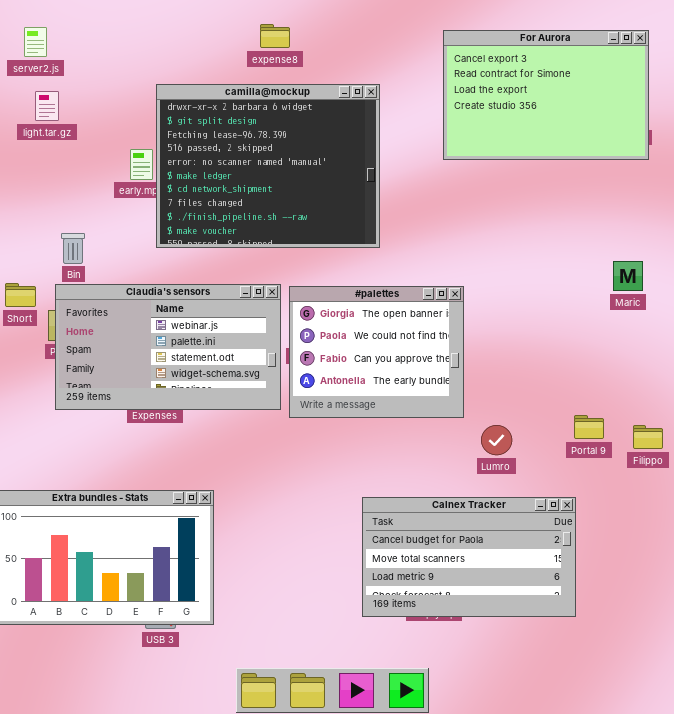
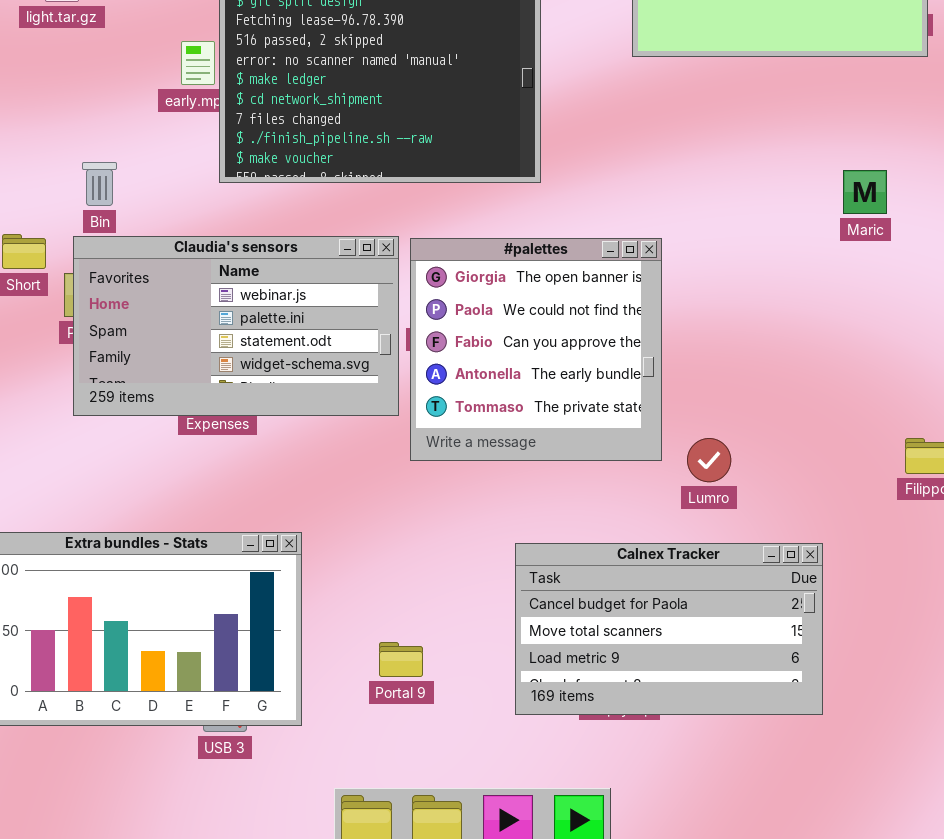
Maric: [613,261,643,291] -> [843,170,887,214], moved
#palettes: [289,286,464,418] -> [410,238,662,461], resized
Portal 9: [574,415,604,439] -> [379,642,423,677], moved

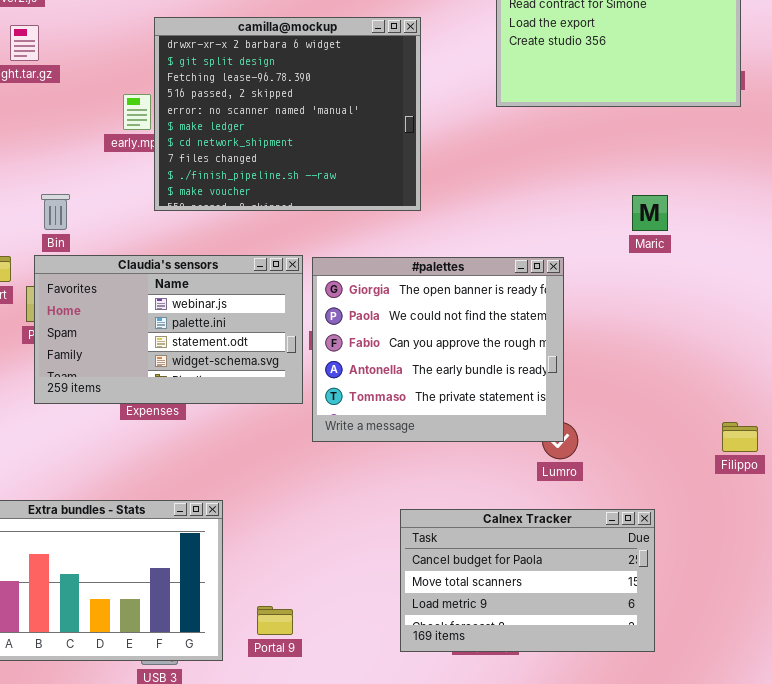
Maric: [843,170,887,214] -> [632,195,668,231], moved
#palettes: [410,238,662,461] -> [312,257,564,442], resized
Portal 9: [379,642,423,677] -> [257,606,293,635], moved

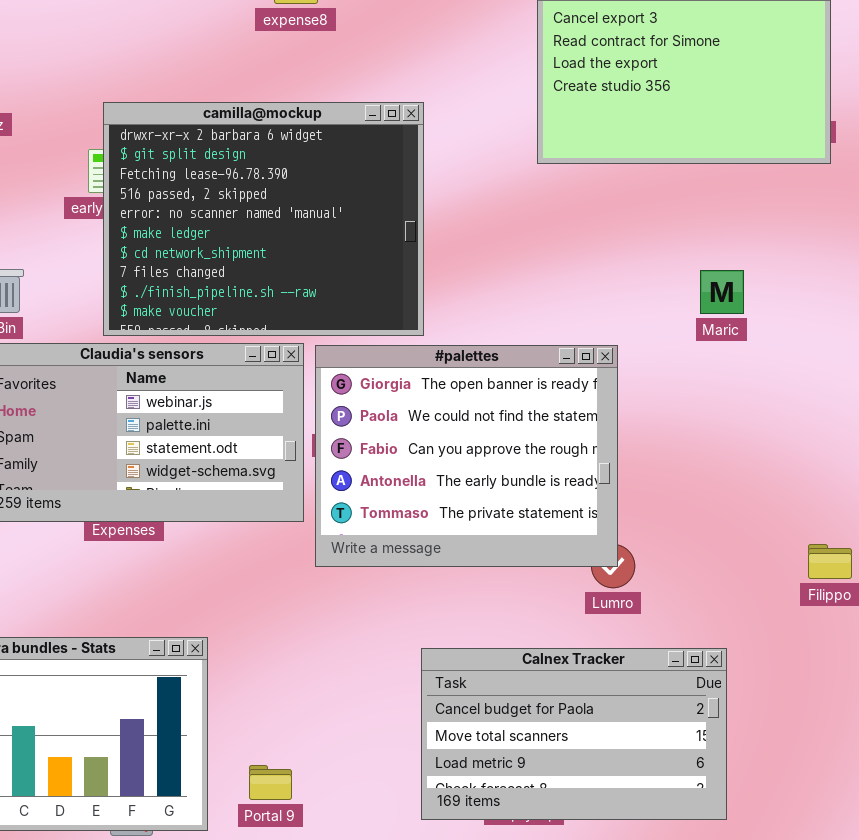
camilla@mockup: [154,17,421,211] -> [103,102,424,336], moved

